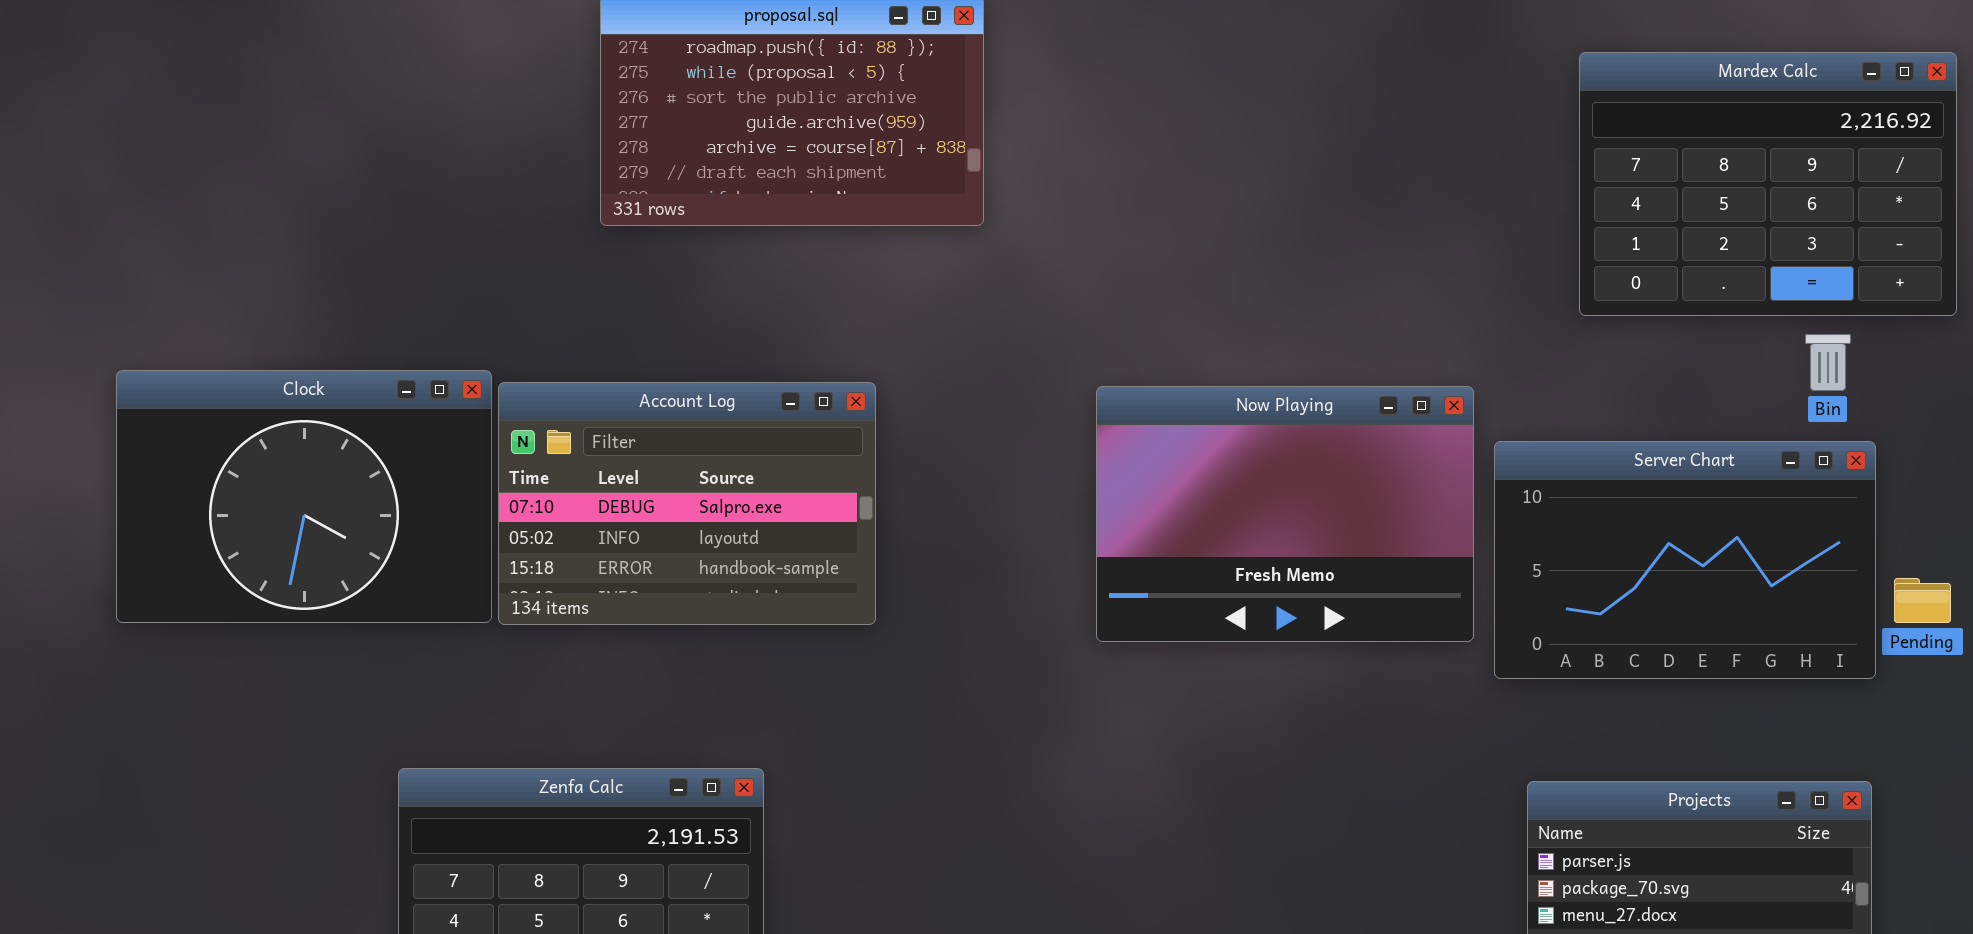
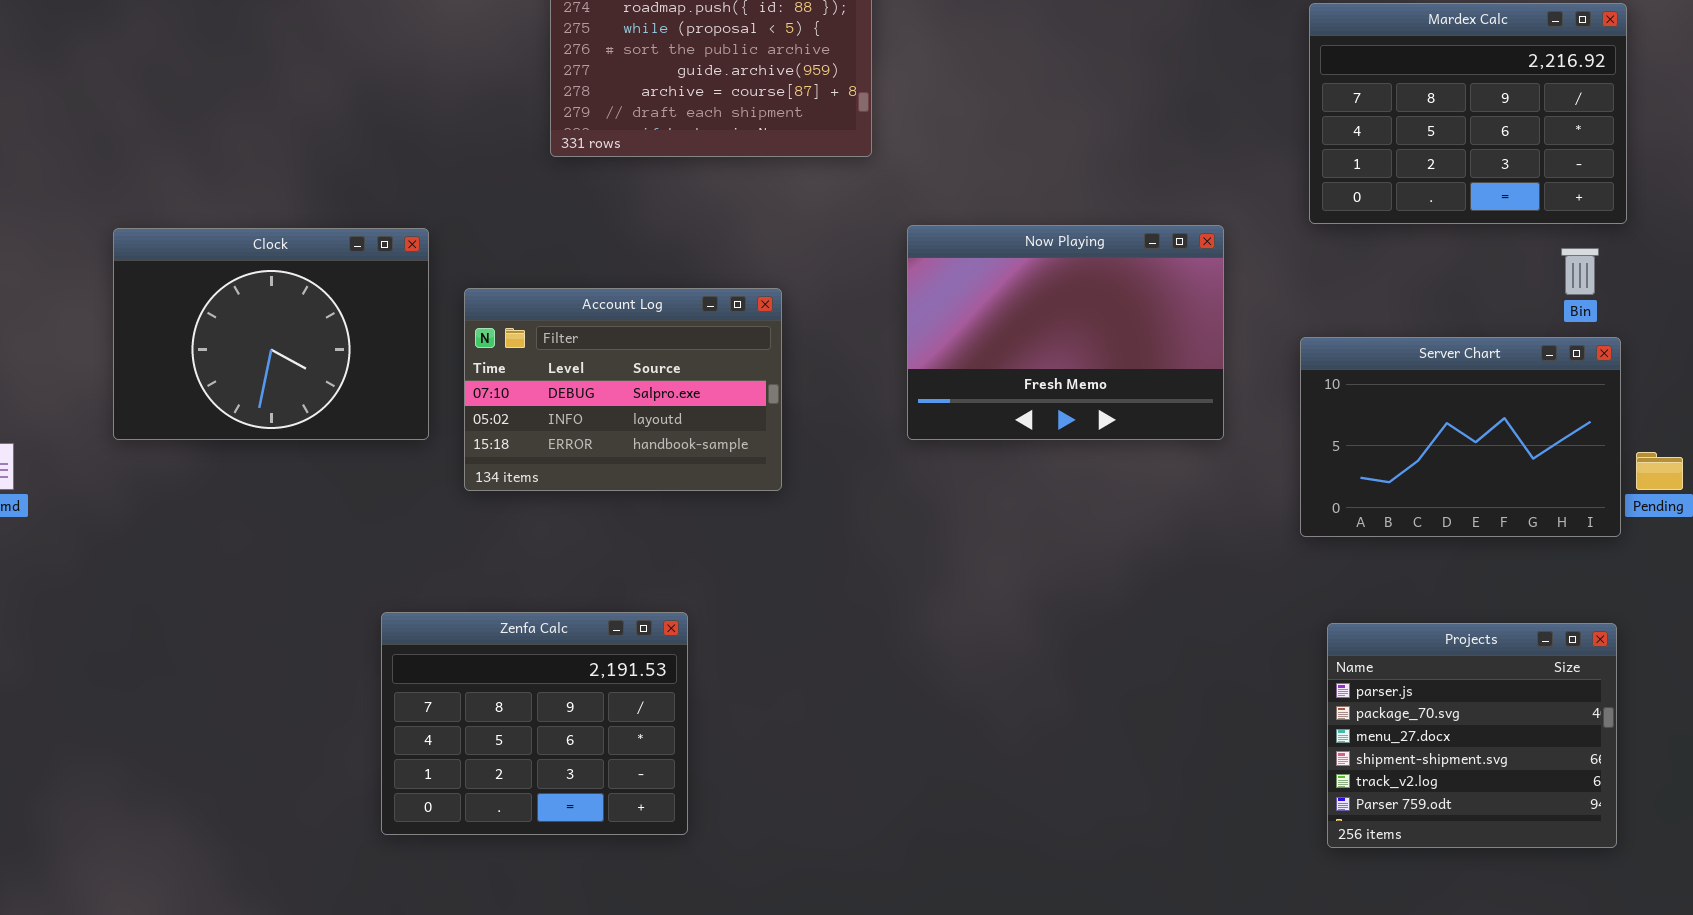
Mardex Calc: [1579,52,1957,316] -> [1309,3,1627,224], moved
Clock: [116,370,492,623] -> [113,228,429,440], moved
Now Playing: [1096,386,1474,642] -> [907,225,1224,440], moved

